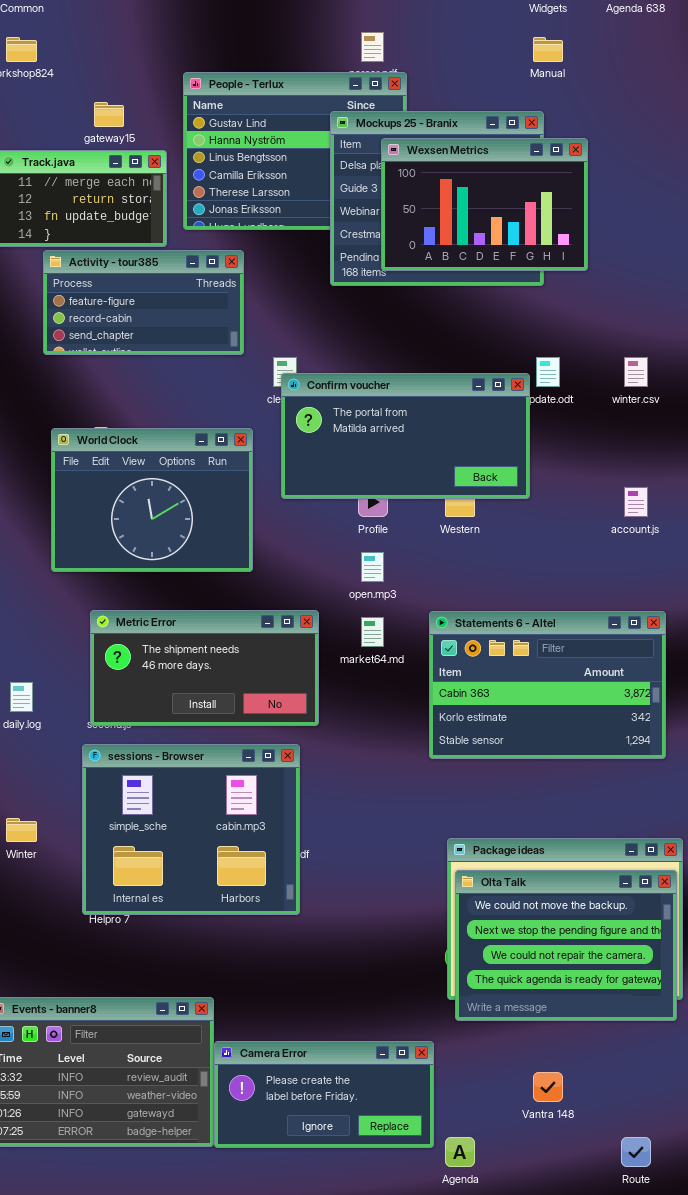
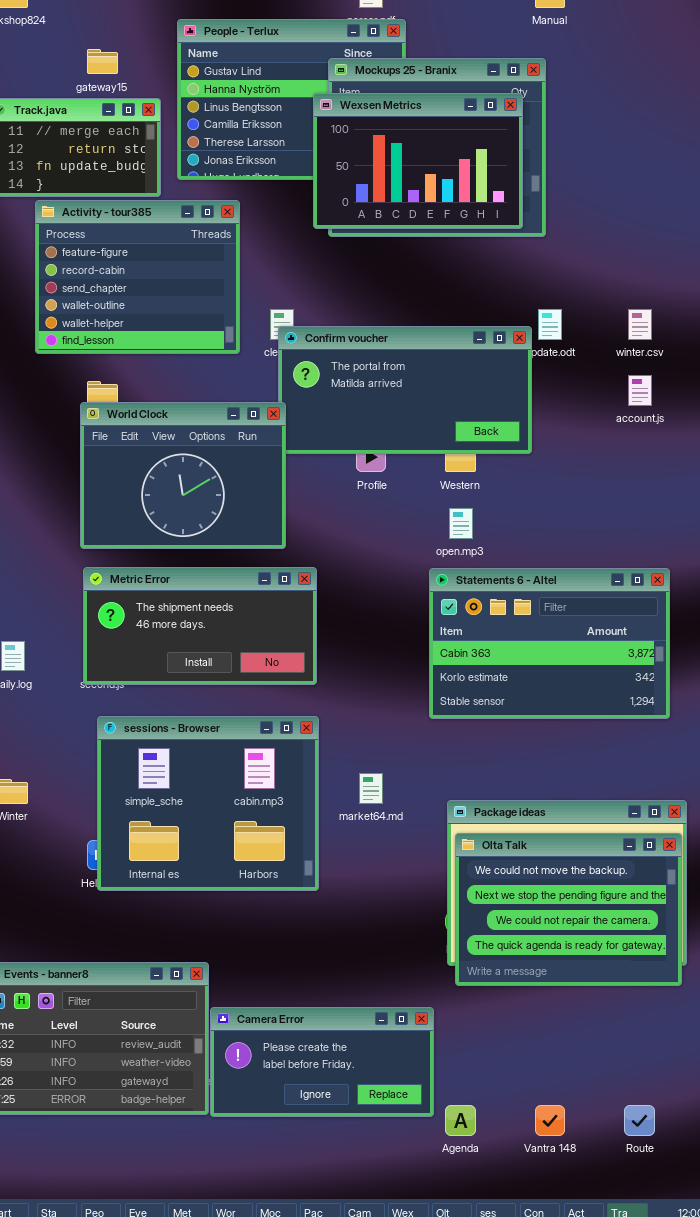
Wexsen Metrics: [381,138,588,271] -> [313,93,523,229], moved
Activity - tour385: [43,250,244,355] -> [35,200,240,354], resized
World Clock: [51,428,253,572] -> [80,402,286,549], moved
account.js: [624,487,648,517] -> [628,375,652,406], moved
open.mp3: [361,552,384,582] -> [449,508,473,539], moved
market64.md: [361,617,384,647] -> [359,773,383,804], moved
sessions - Browser: [82,744,300,915] -> [97,716,319,891], moved
Vantra 148: [533,1072,563,1102] -> [535,1105,565,1136], moved

